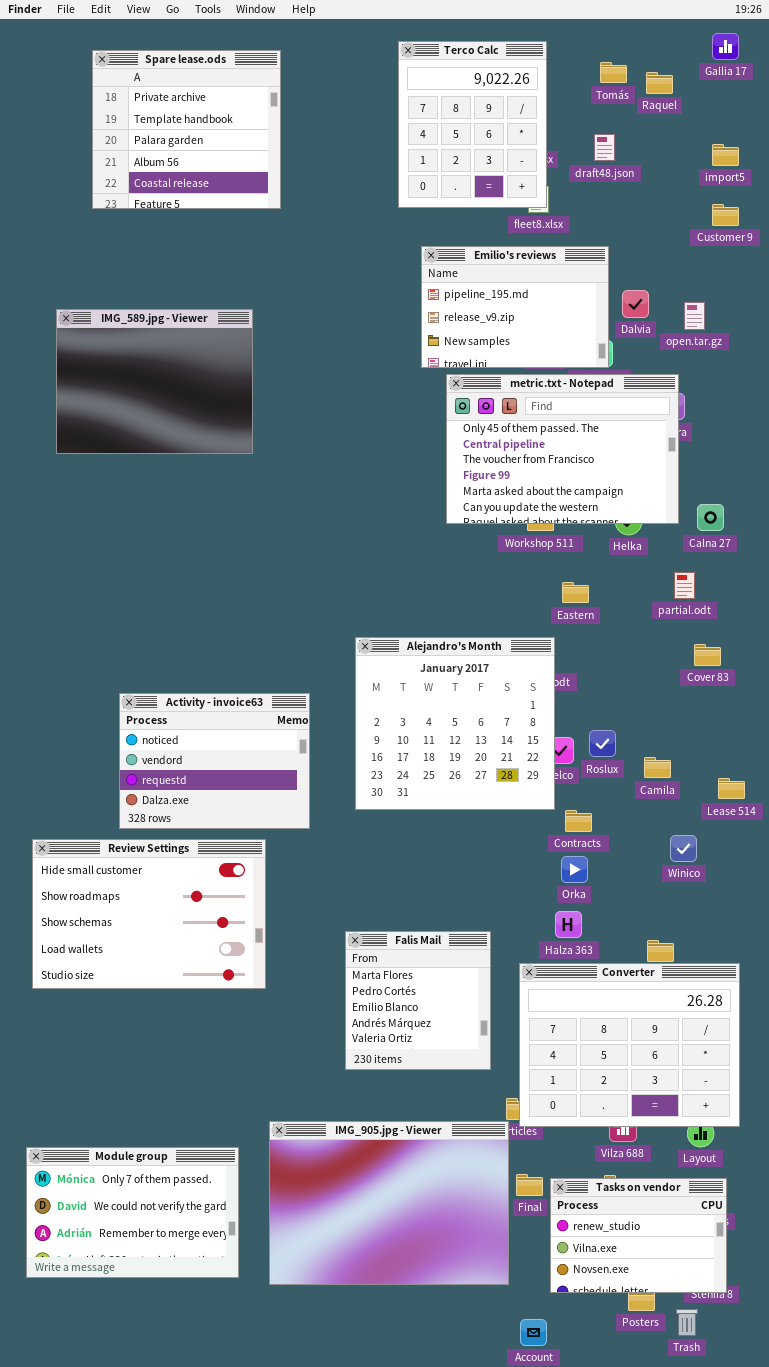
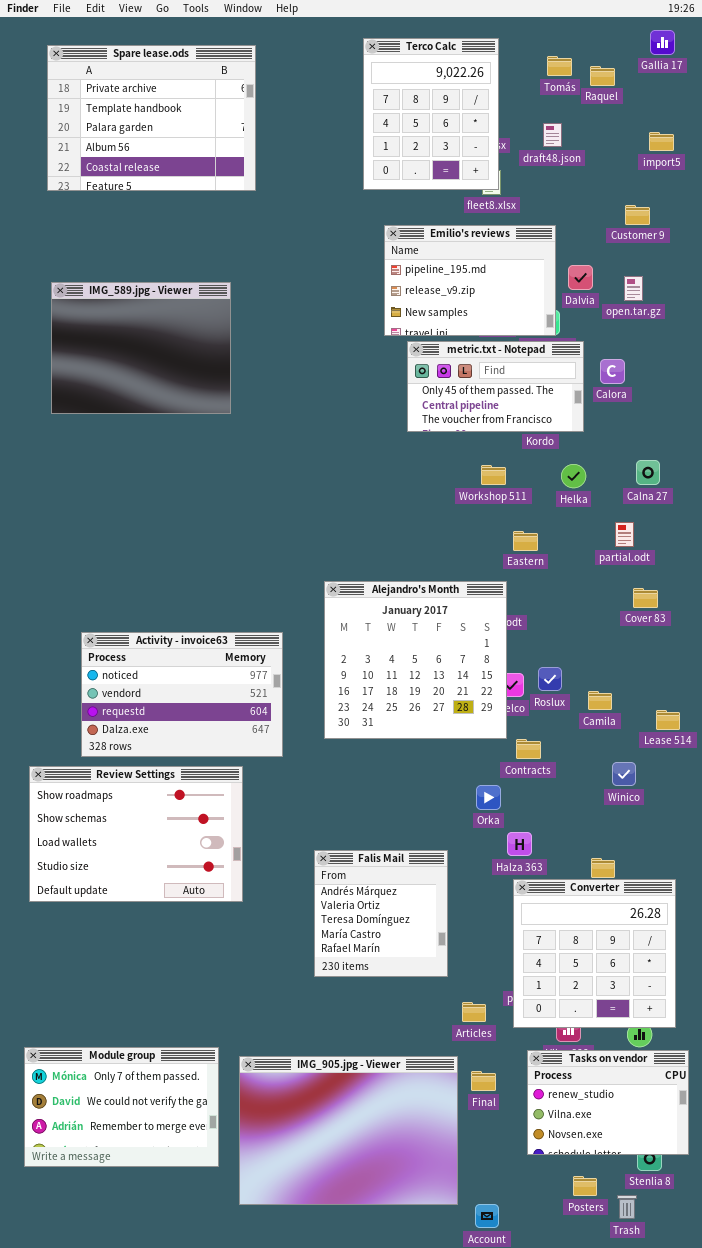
Spare lease.ods: [92,50,281,209] -> [47,45,256,191], resized
Customer 9: [712,204,739,226] -> [625,205,650,225], moved
metric.txt - Notepad: [446,374,679,524] -> [407,341,584,432], resized
Activity - invoice63: [119,693,310,829] -> [81,632,283,757], resized
Review Settings: [32,839,266,989] -> [29,766,243,902], scrolled down 1 row
Orka: [561,856,588,883] -> [476,785,501,810], moved
Falis Mail: [345,931,491,1070] -> [314,850,448,977], scrolled down 3 rows
Converter: [519,963,740,1127] -> [513,879,676,1028], resized
IMG_905.jpg - Viewer: [269,1121,509,1285] -> [239,1056,458,1205], moved
Tasks on vendor: [550,1178,727,1293] -> [527,1050,689,1155], moved

